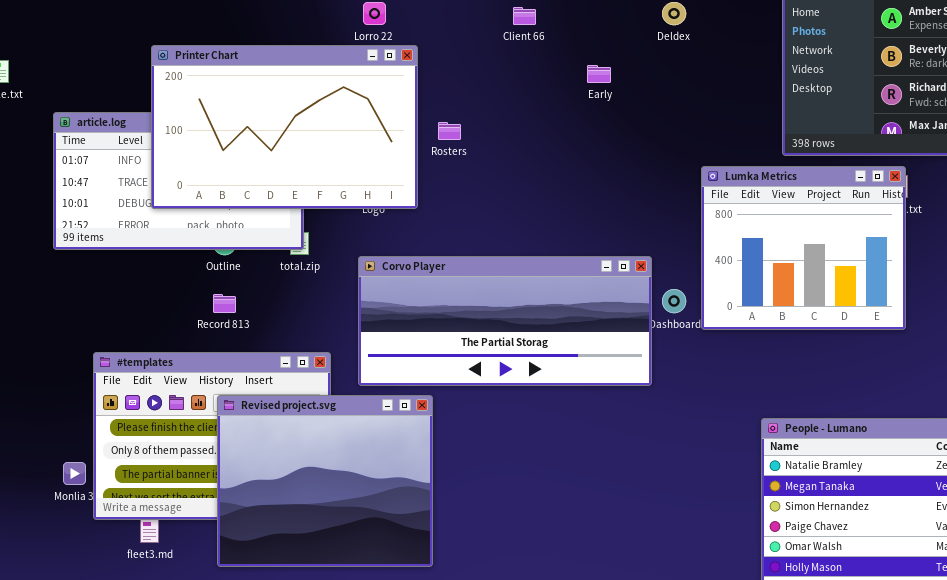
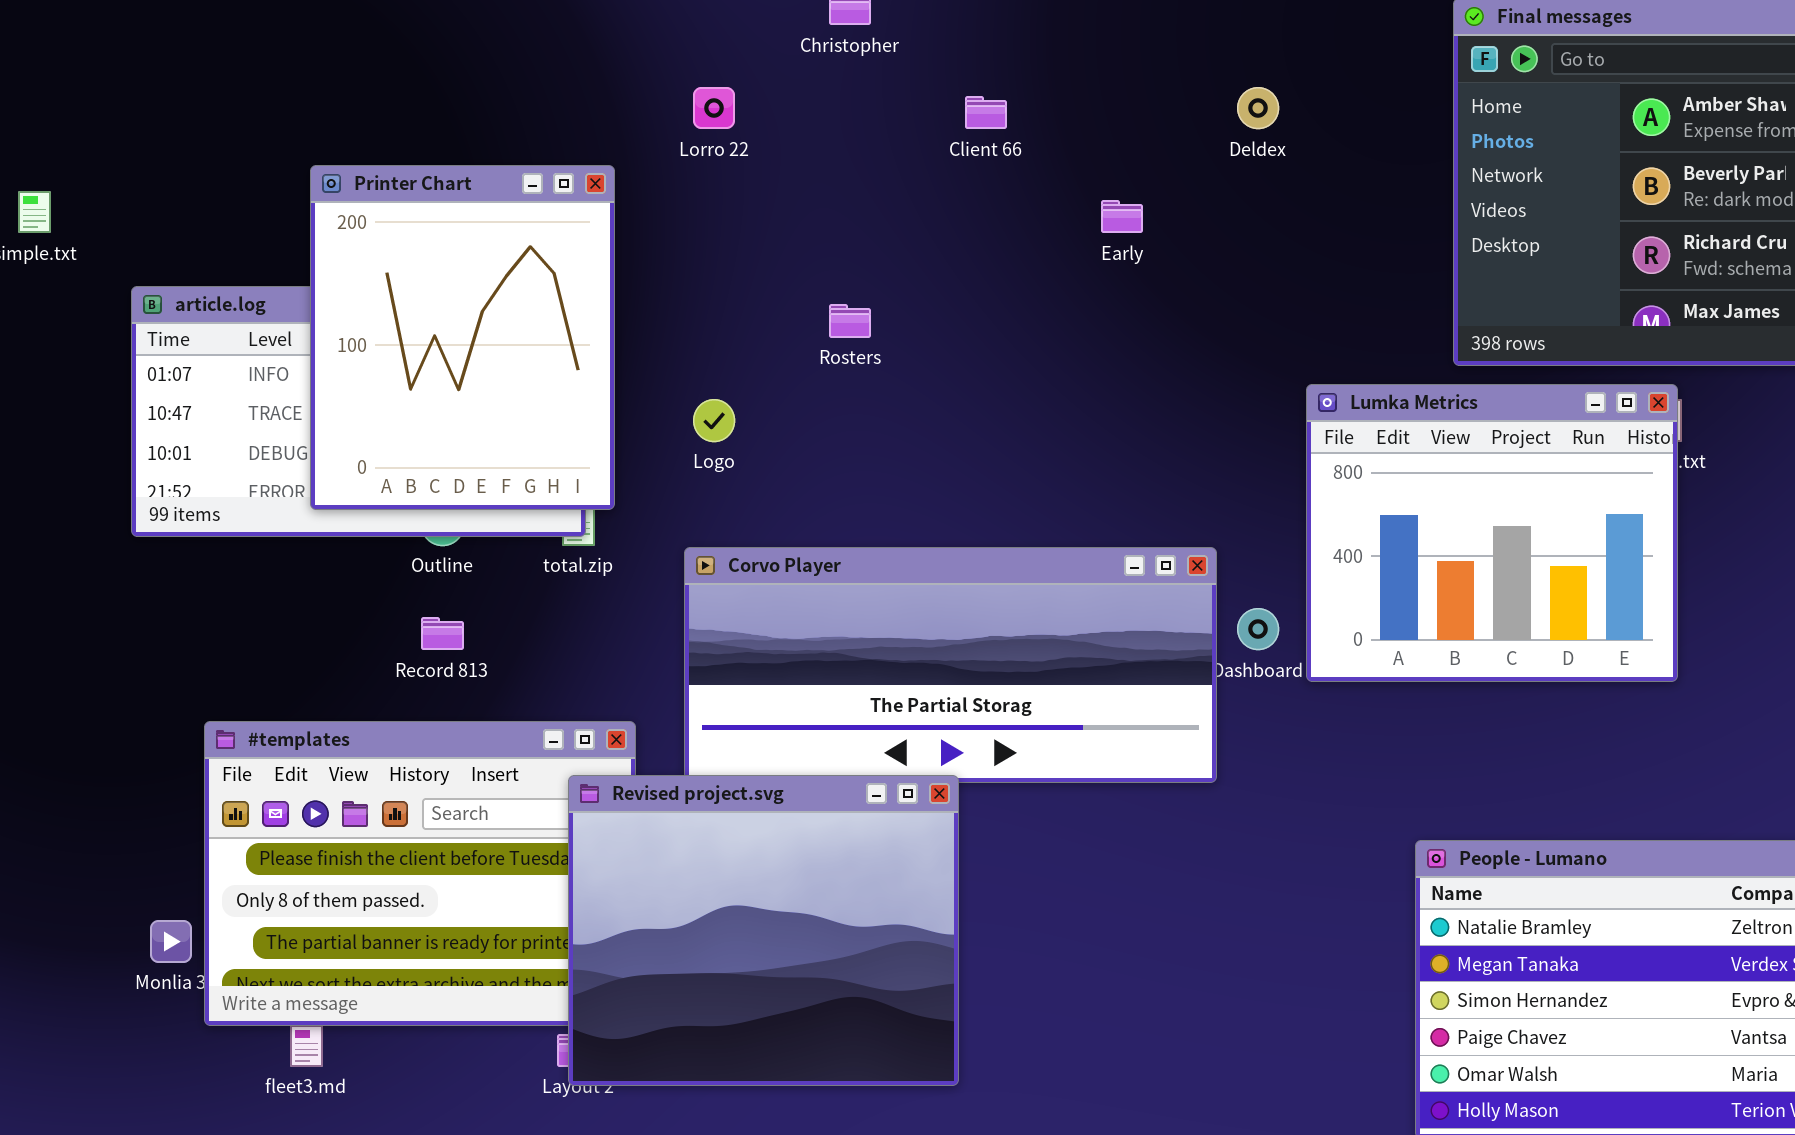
Printer Chart: [151,45,418,209] -> [310,165,615,510], resized
Revised project.svg: [217,395,433,567] -> [568,775,959,1086], moved

